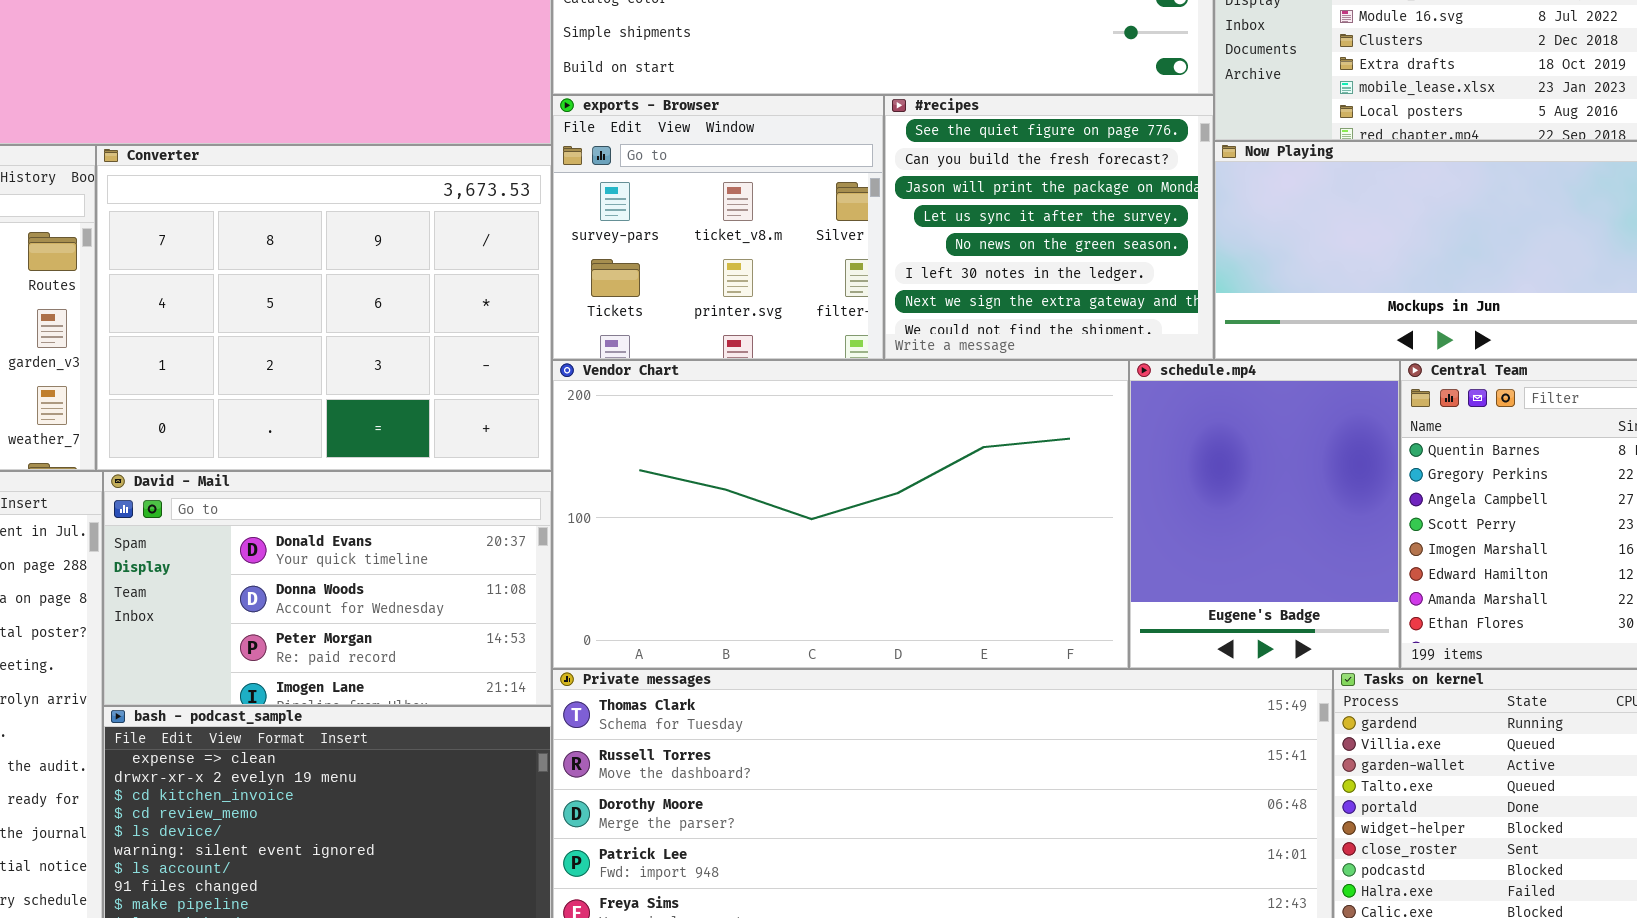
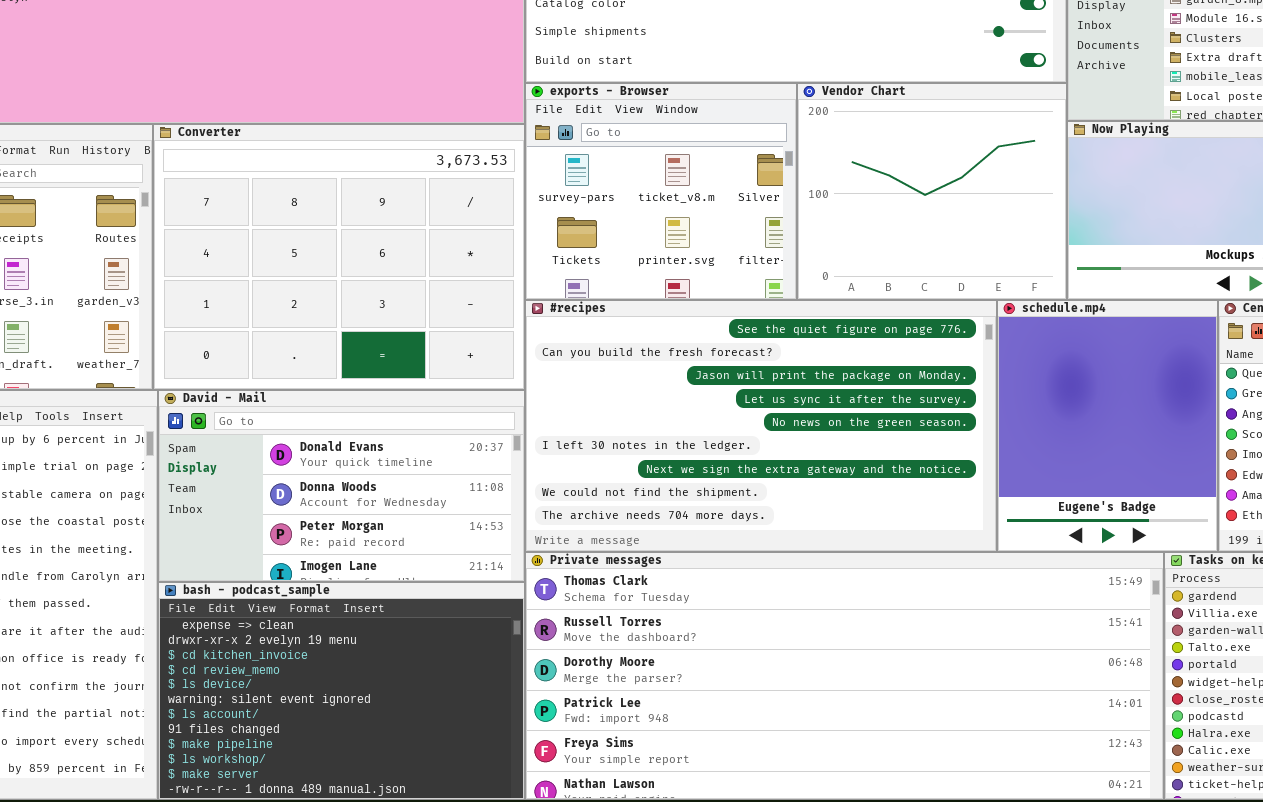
#recipes: [884,95,1214,360] -> [525,300,997,552], moved, resized
Vendor Chart: [552,360,1129,669] -> [797,83,1067,300], moved, resized

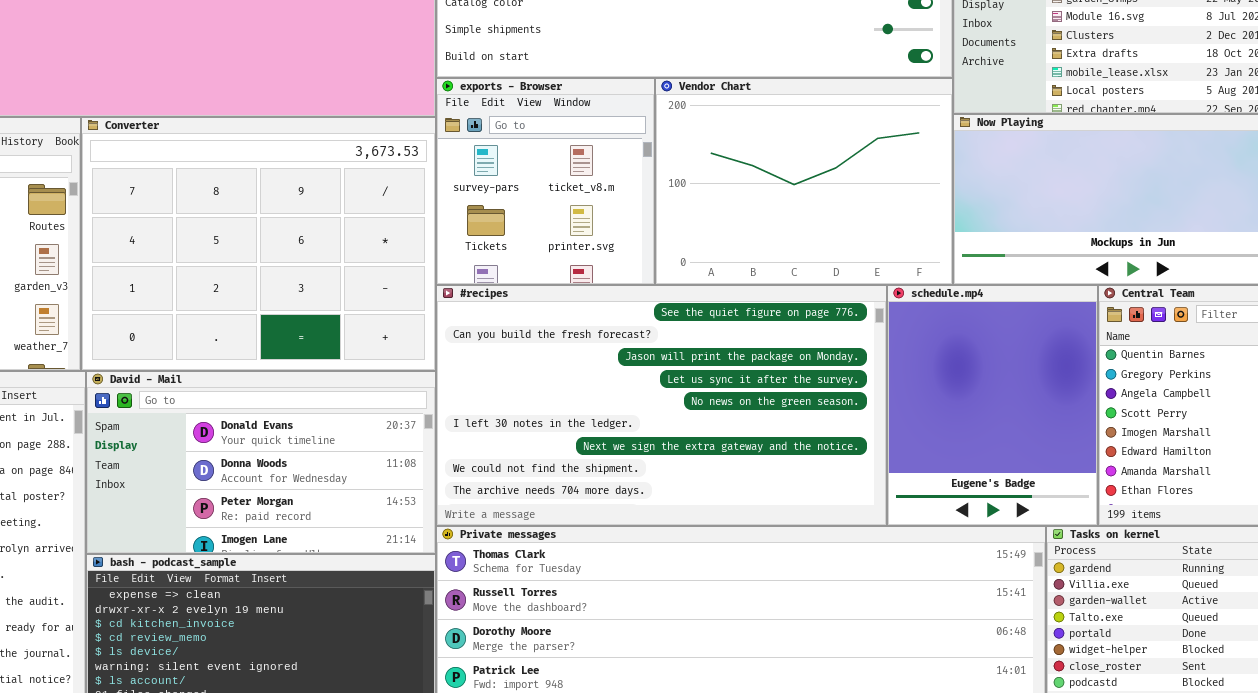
exports - Browser: [525,83,797,300] -> [436,78,655,285], resized
Vendor Chart: [797,83,1067,300] -> [655,78,953,285], resized

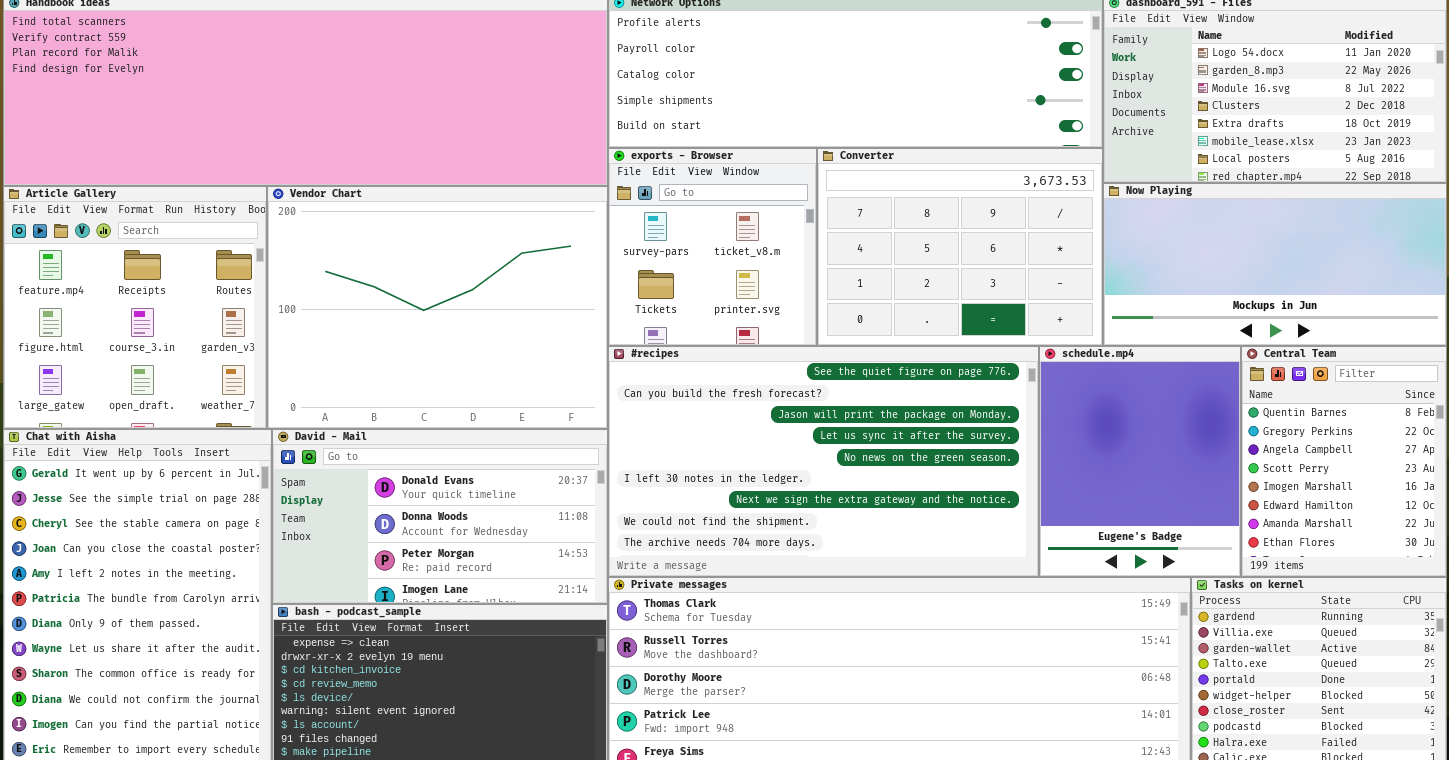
Vendor Chart: [655,78,953,285] -> [267,186,608,429], moved, resized
Converter: [81,117,436,371] -> [817,148,1103,346], moved, resized

